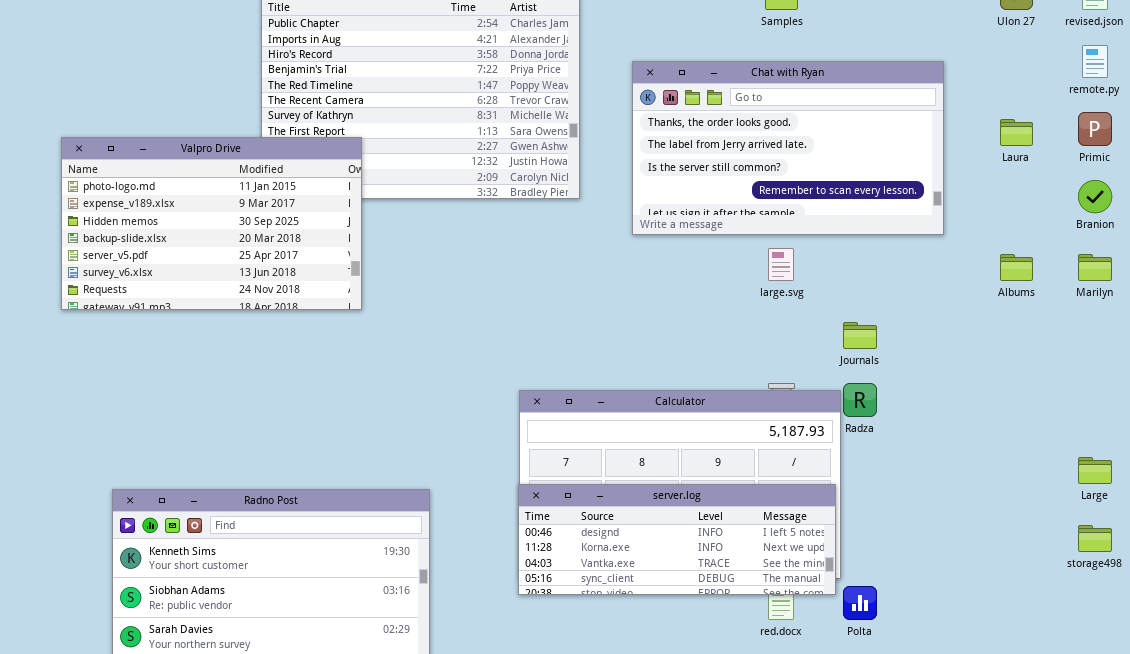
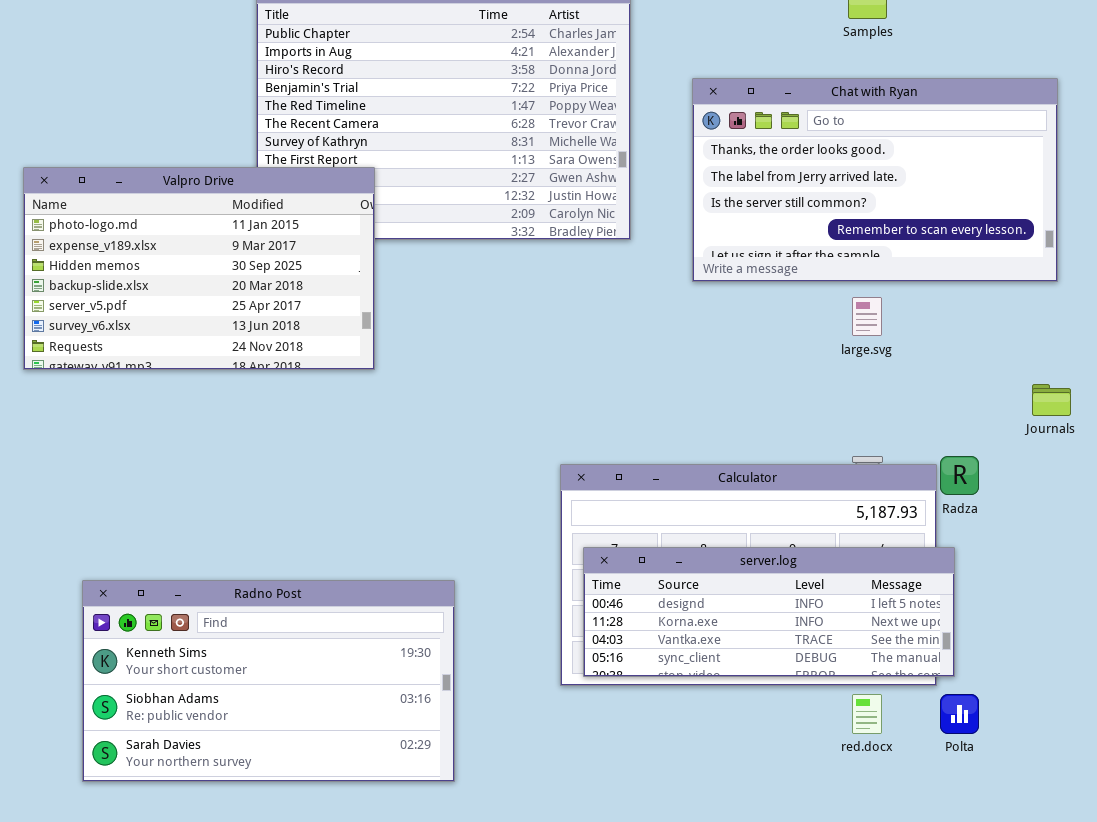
Journals: [843,322,877,349] -> [1032,384,1071,416], moved
server.log: [518,484,836,595] -> [583,547,955,677], moved

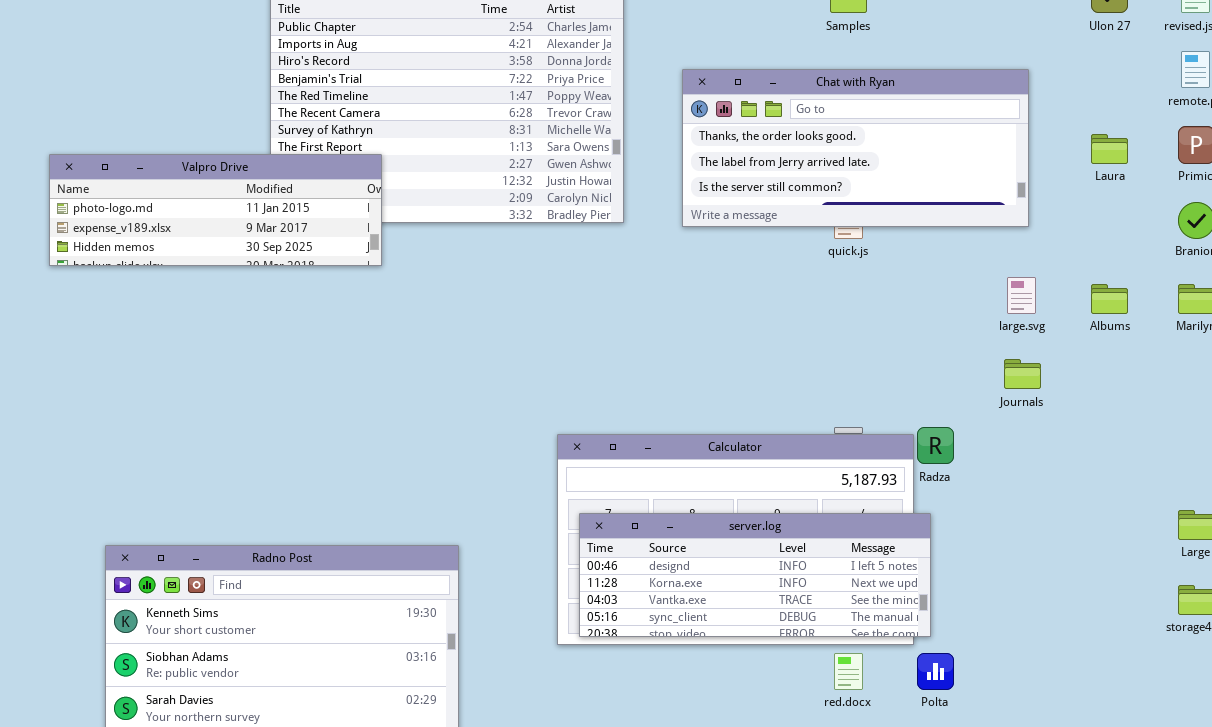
Chat with Ryan: [692,78,1058,282] -> [682,69,1029,227], resized
Valpro Drive: [23,167,375,370] -> [49,154,382,266], resized
large.svg: [852,297,882,336] -> [1007,277,1036,314], moved

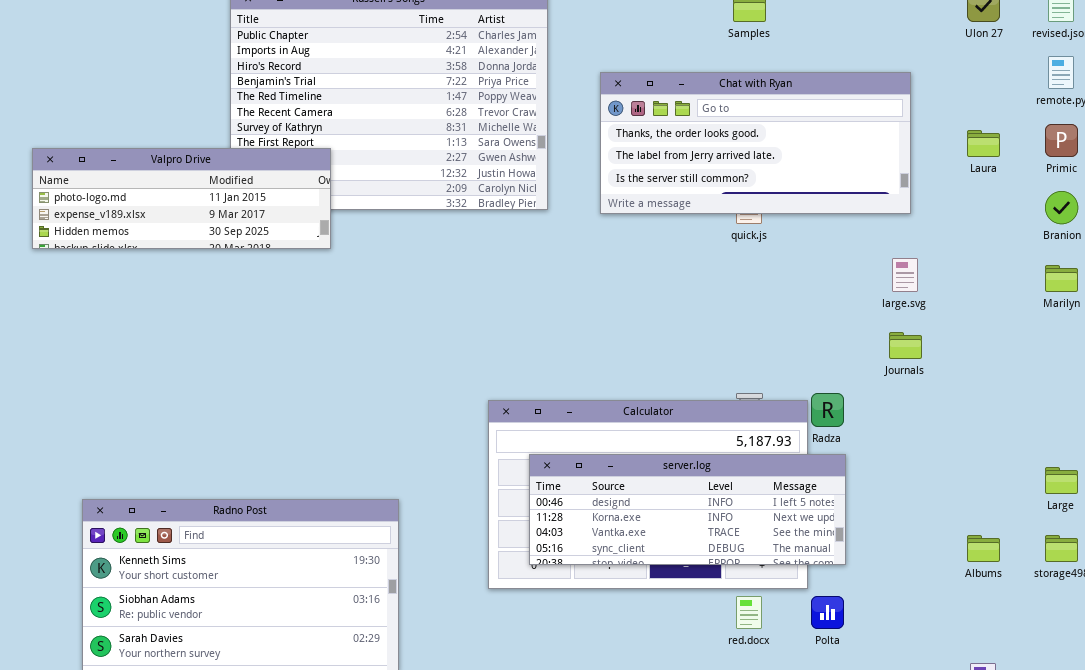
Albums: [1091,284,1128,314] -> [967,535,1000,562], moved
server.log: [579,513,931,637] -> [529,454,846,565], moved

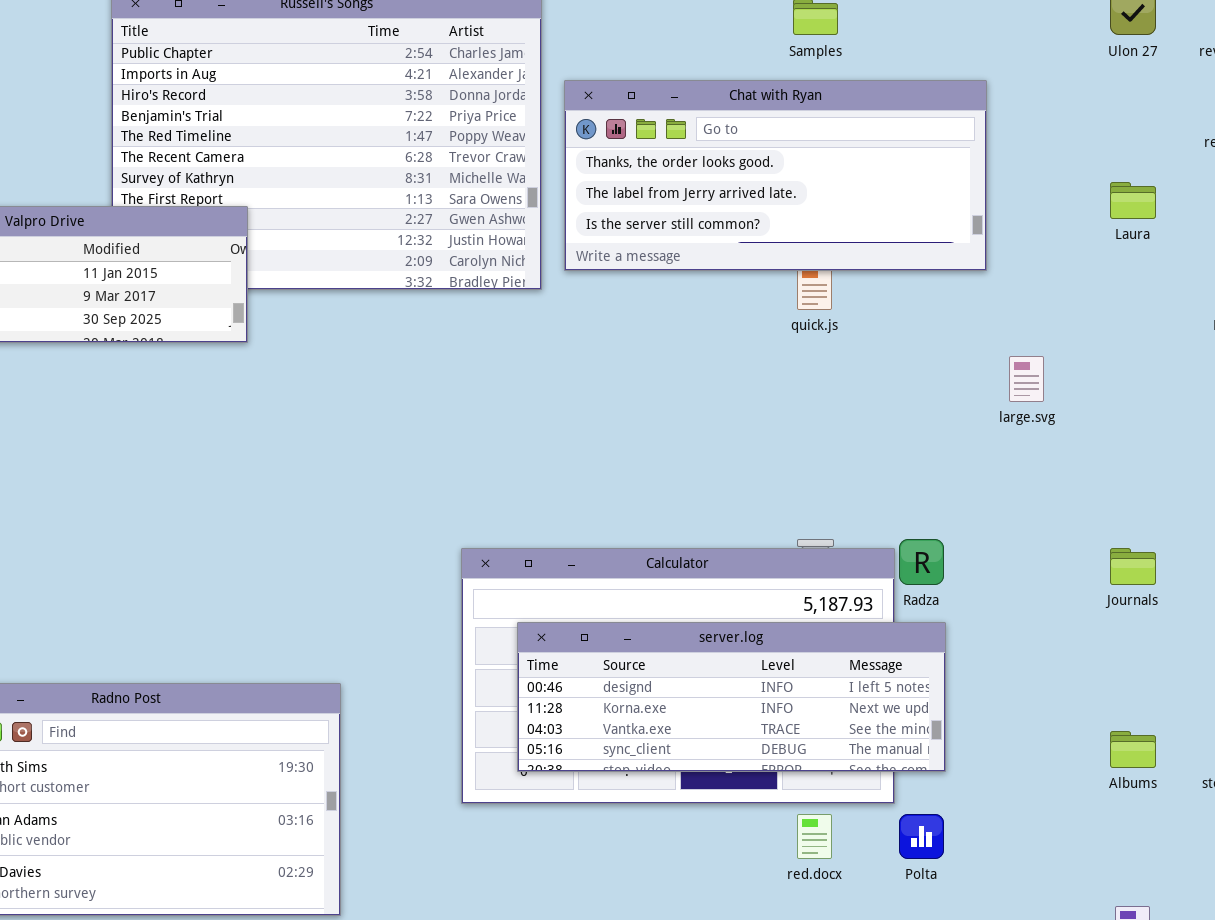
Chat with Ryan: [600,72,911,214] -> [564,80,987,271], moved
Journals: [889,332,922,359] -> [1110,548,1156,585], moved

